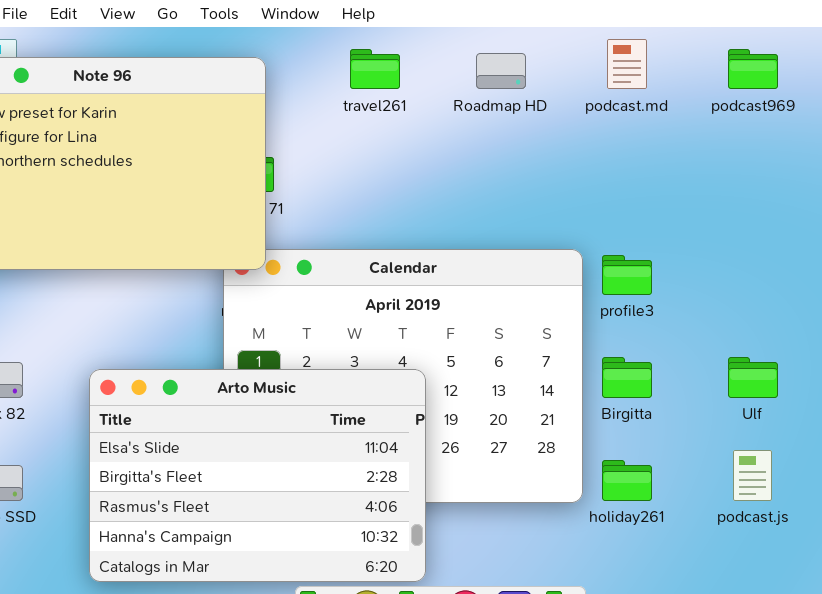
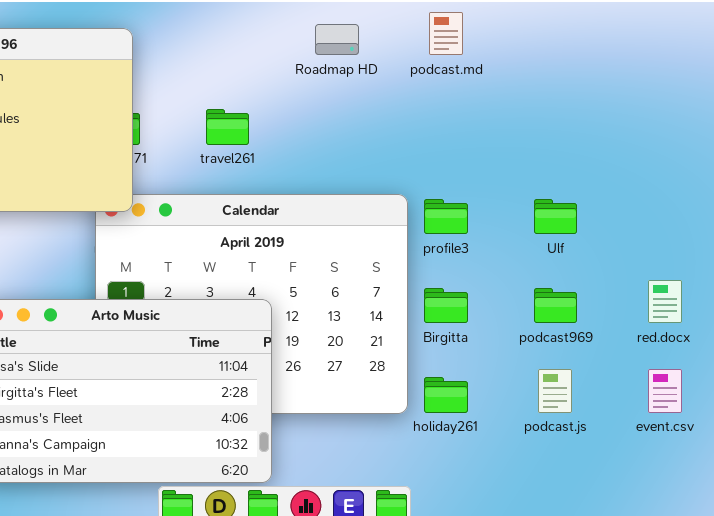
travel261: [350,49,400,89] -> [206,109,249,145], moved
podcast969: [728,49,778,89] -> [534,288,577,323], moved
Ulf: [728,357,778,398] -> [534,199,577,234], moved

